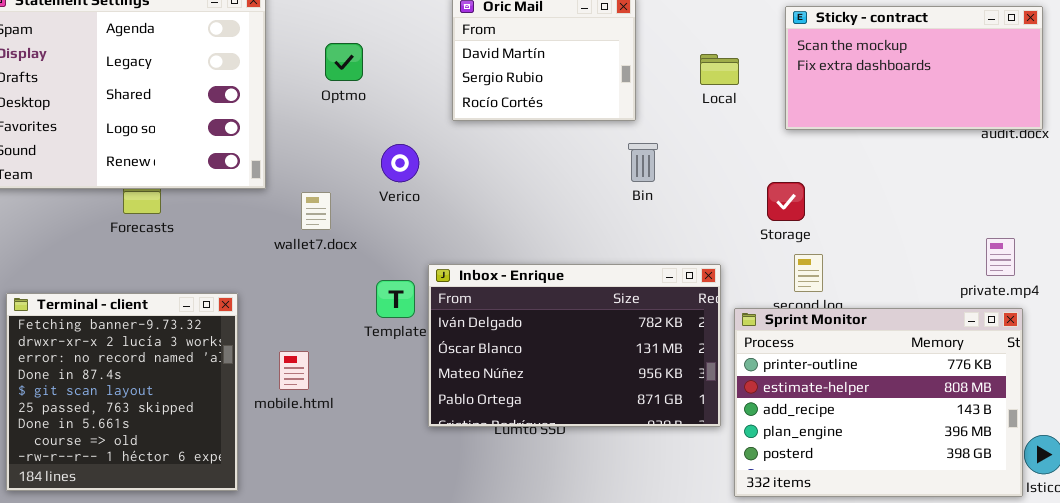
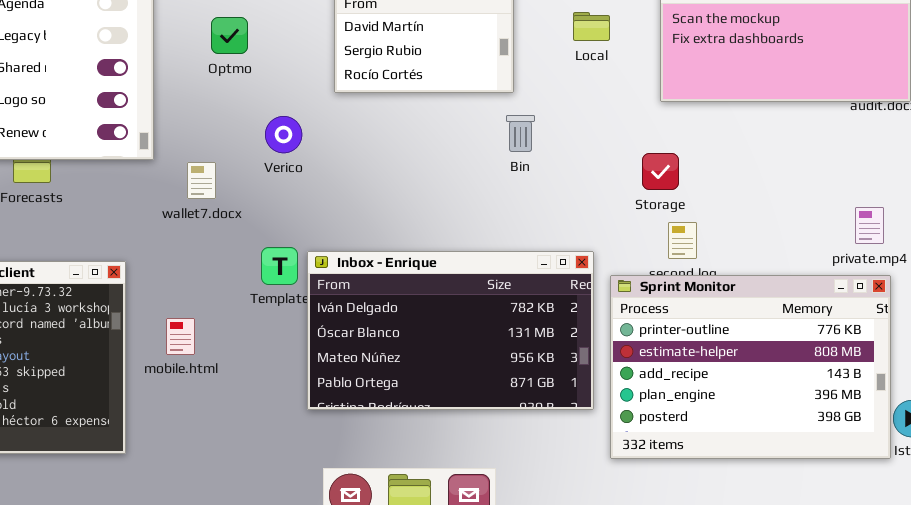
Local: [700,54,739,85] -> [573,12,610,41], moved
Inbox - Enrique: [428,264,721,427] -> [307,251,594,410], moved

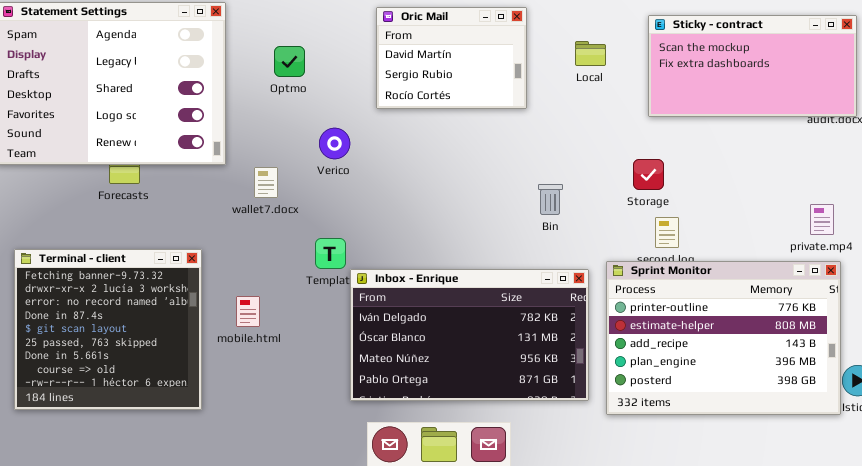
Bin: [506,115,535,152] -> [538,184,563,215], moved
Inbox - Enrique: [307,251,594,410] -> [350,269,589,401], moved

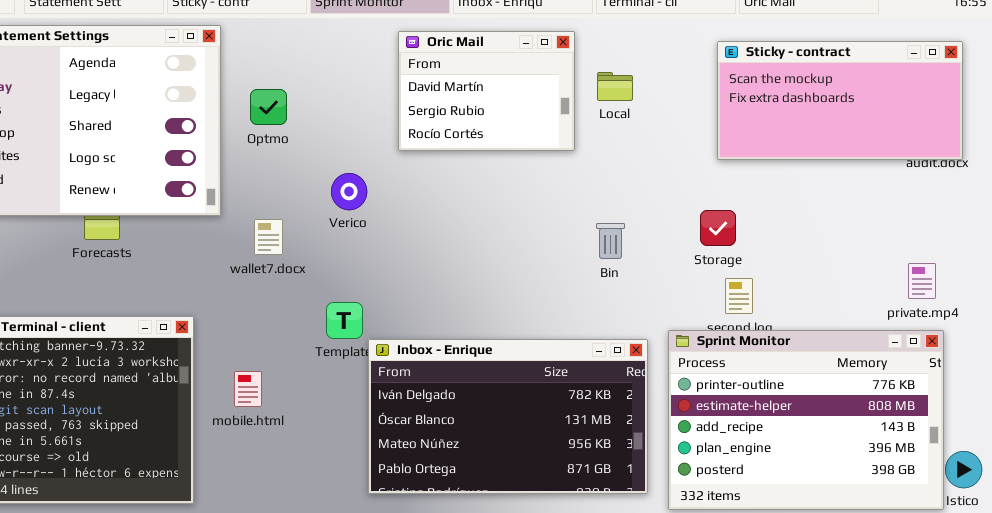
Local: [575,41,606,66] -> [597,72,633,101], moved
Optmo: [274,46,305,77] -> [250,89,287,125], moved
Bin: [538,184,563,215] -> [596,223,625,259], moved

